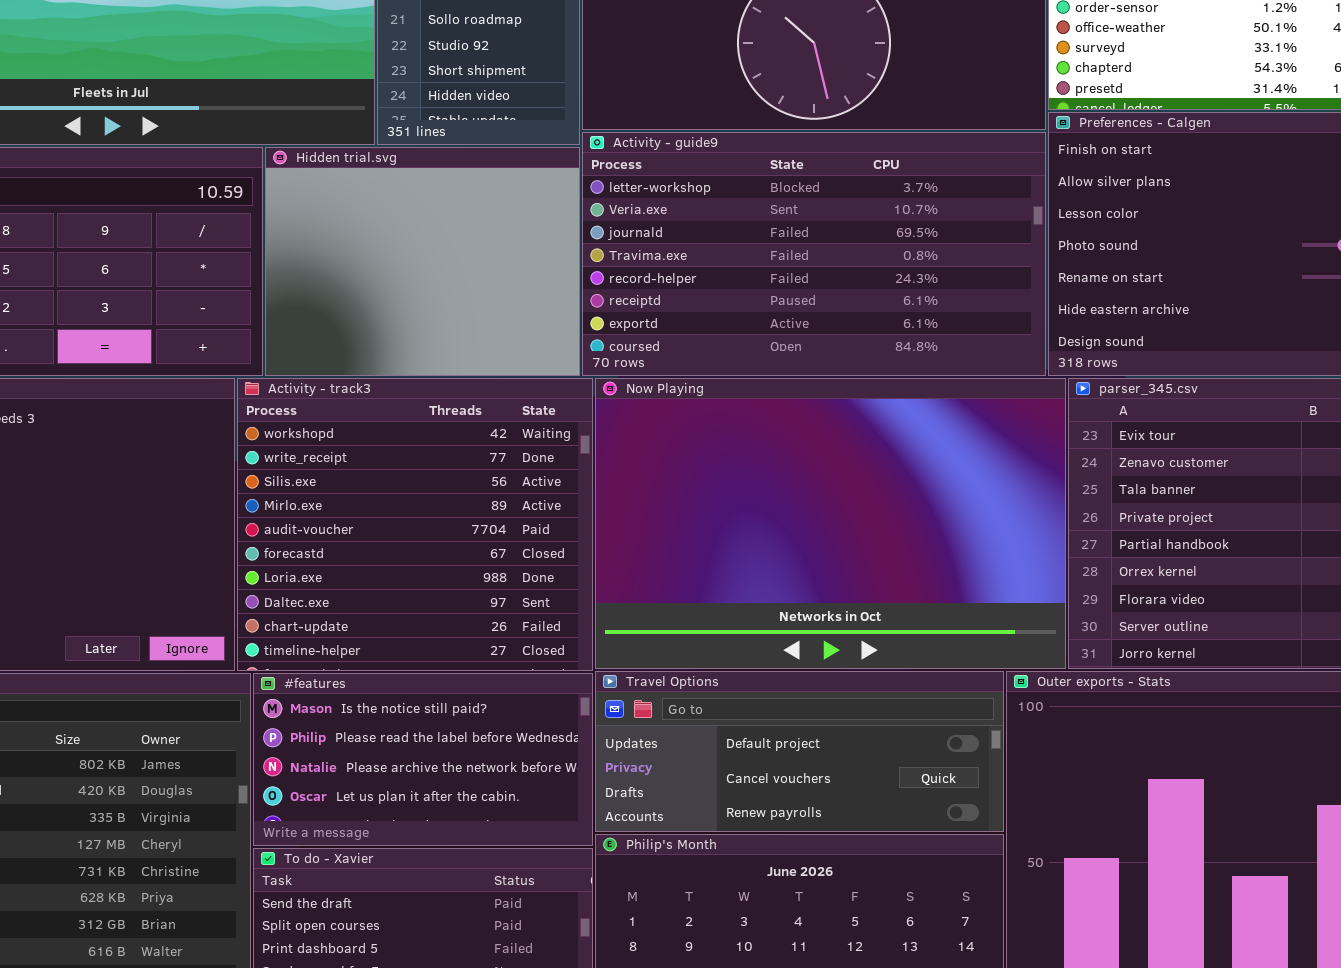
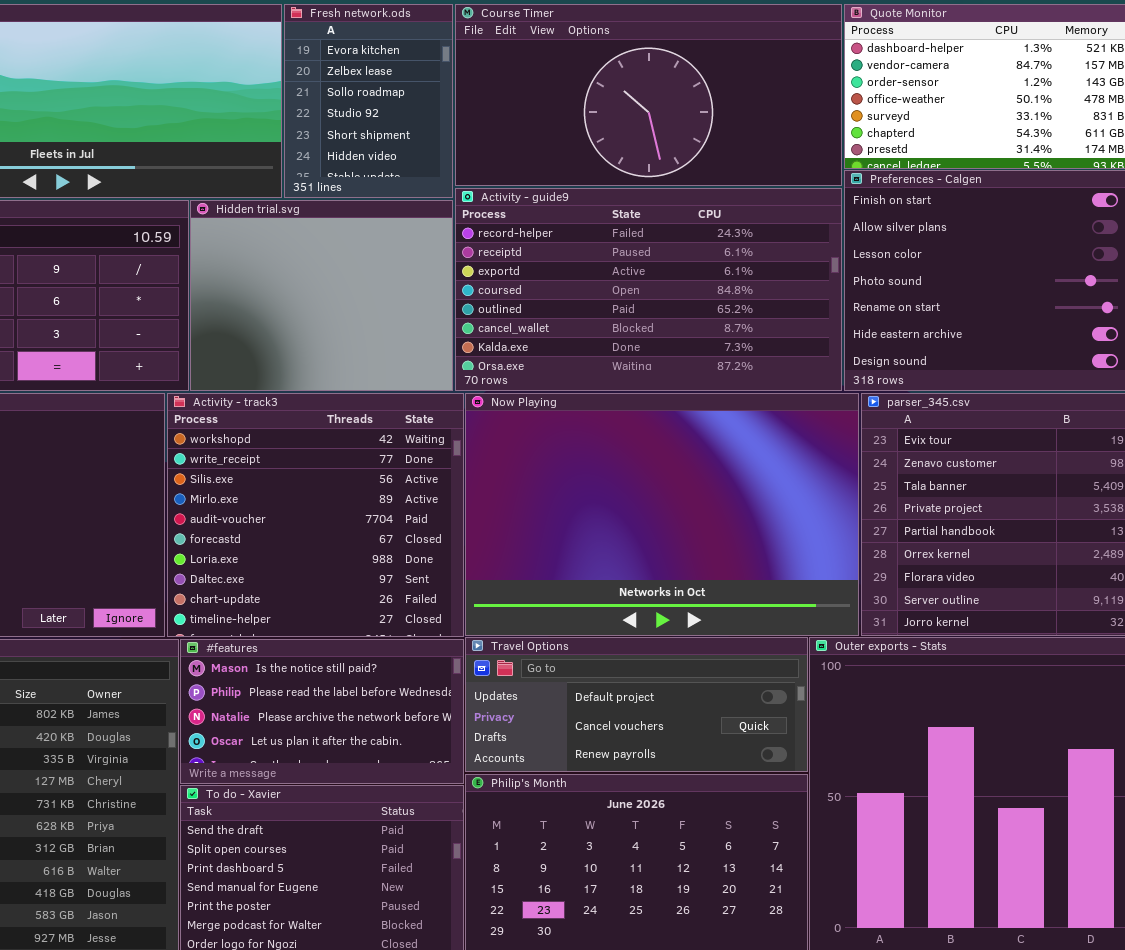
Activity - guide9: [582,132,1046,376] -> [455,188,842,391], scrolled down 4 rows

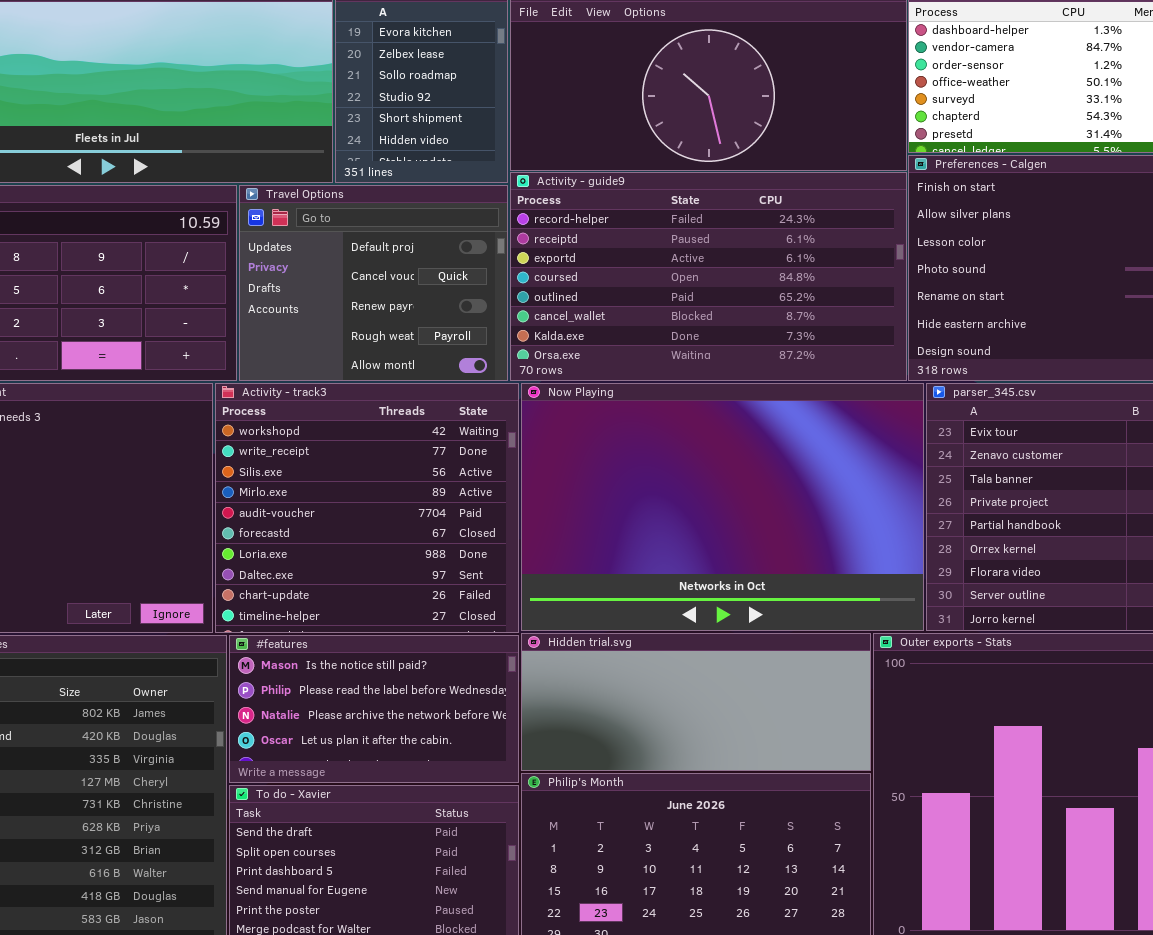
Hidden trial.svg: [190,200,453,391] -> [521,633,871,771], moved, resized
Travel Options: [465,637,808,772] -> [239,185,508,381], moved, resized

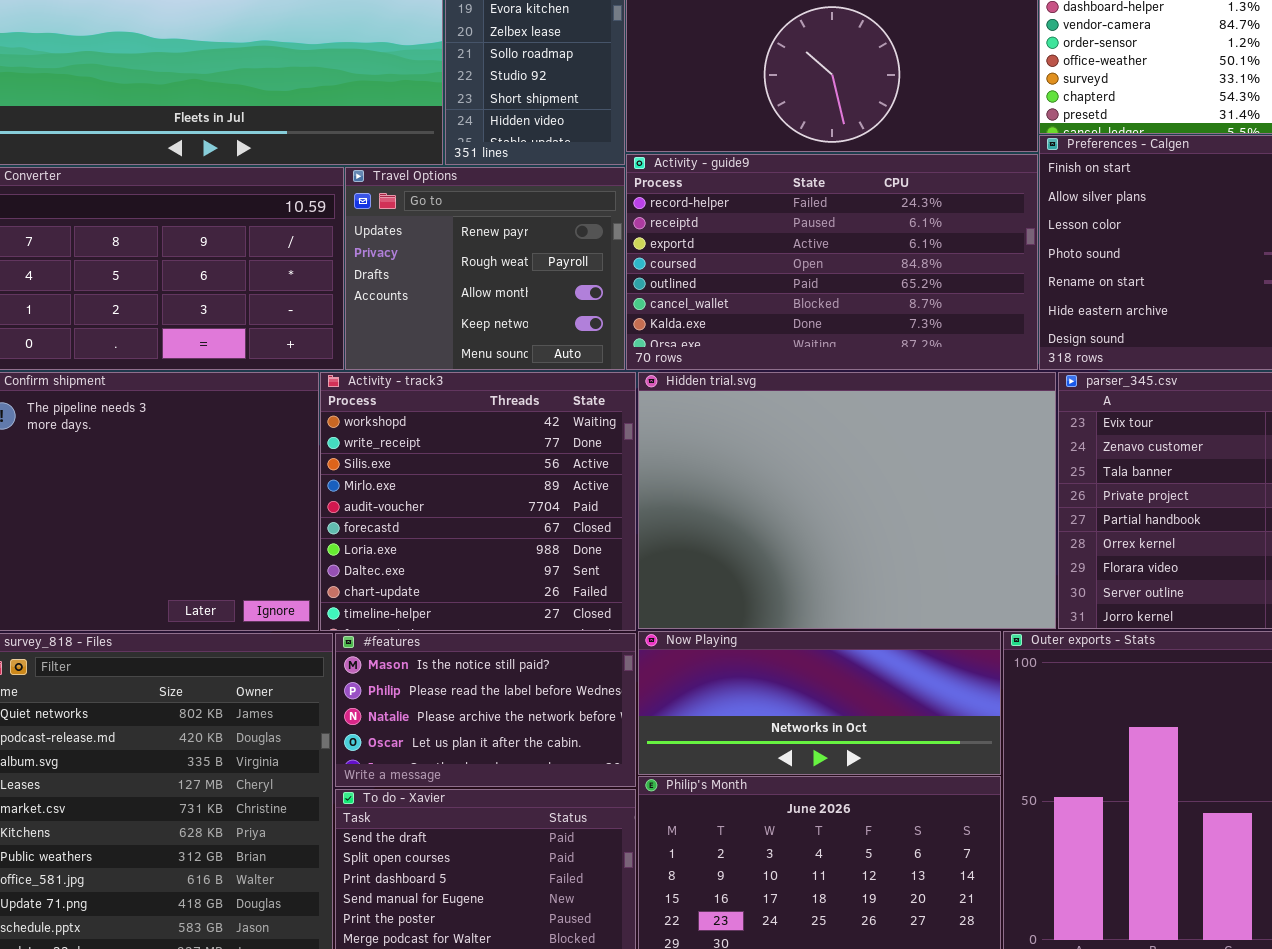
Travel Options: [239,185,508,381] -> [345,167,625,370], scrolled down 2 rows
Now Playing: [521,383,924,631] -> [638,631,1001,775], moved, resized
Hidden trial.svg: [521,633,871,771] -> [638,372,1056,629], moved, resized

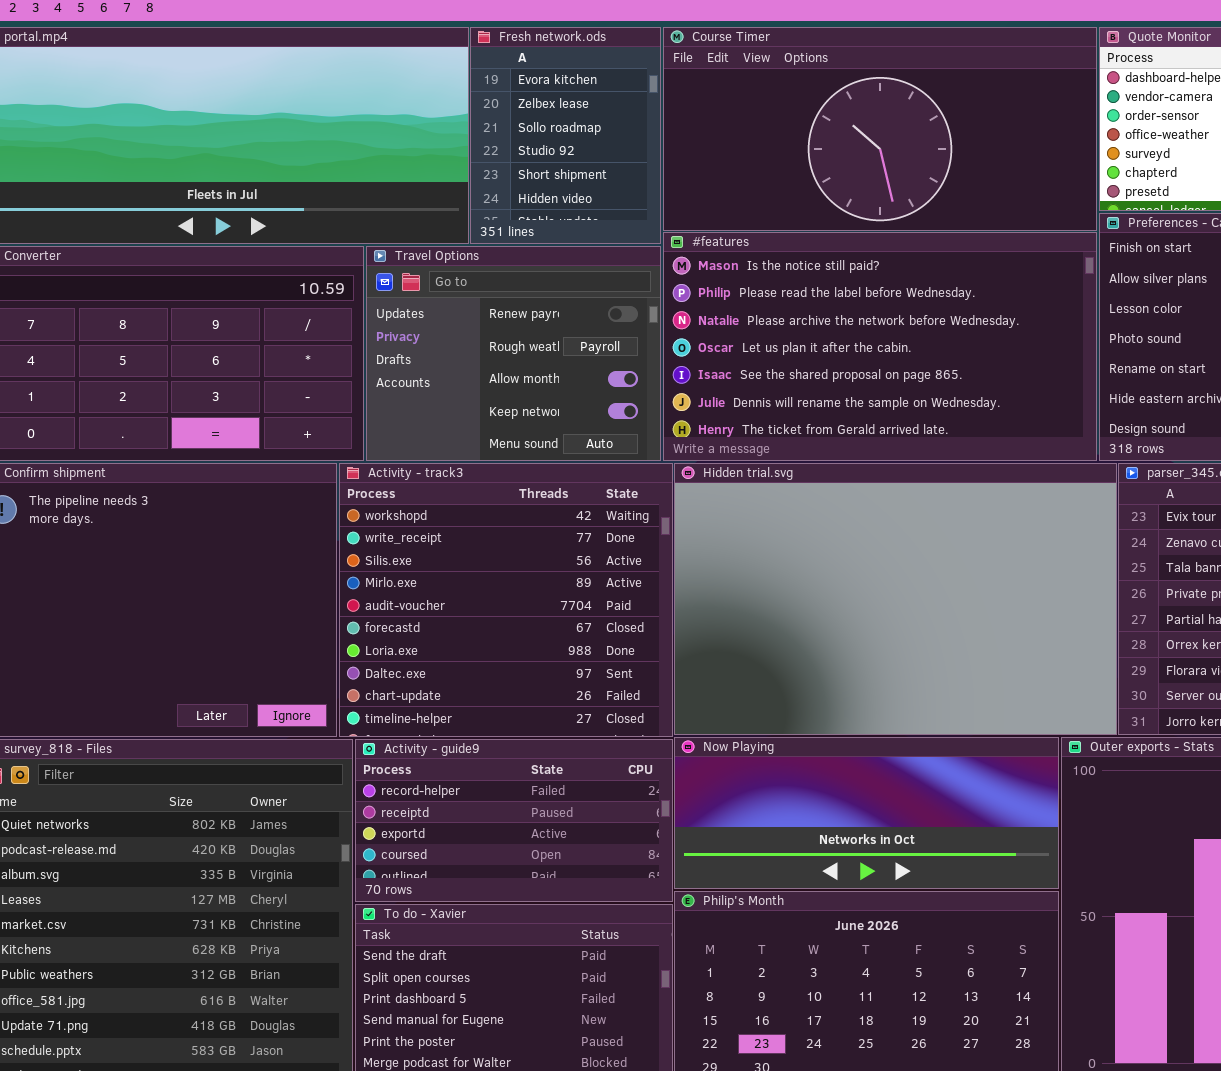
Activity - guide9: [626,154,1038,370] -> [355,739,673,902], moved, resized
#features: [335,633,636,787] -> [663,232,1097,461], moved, resized

